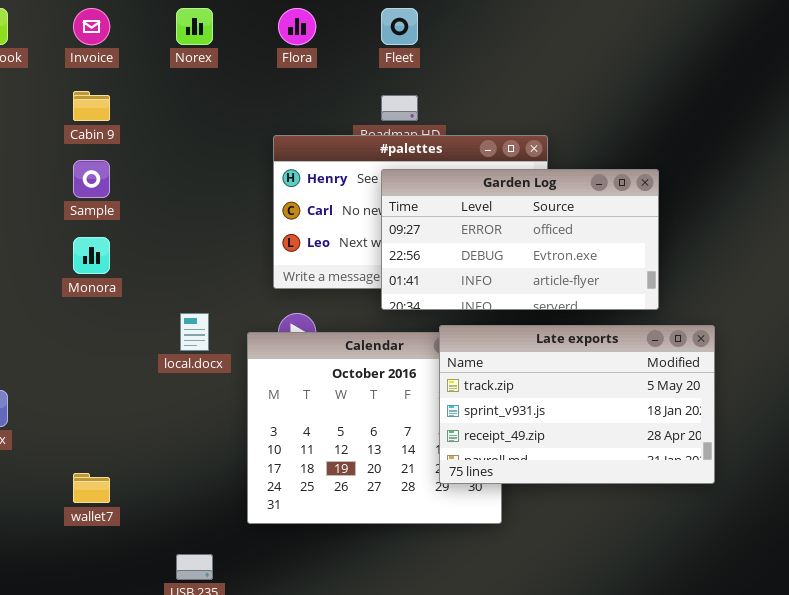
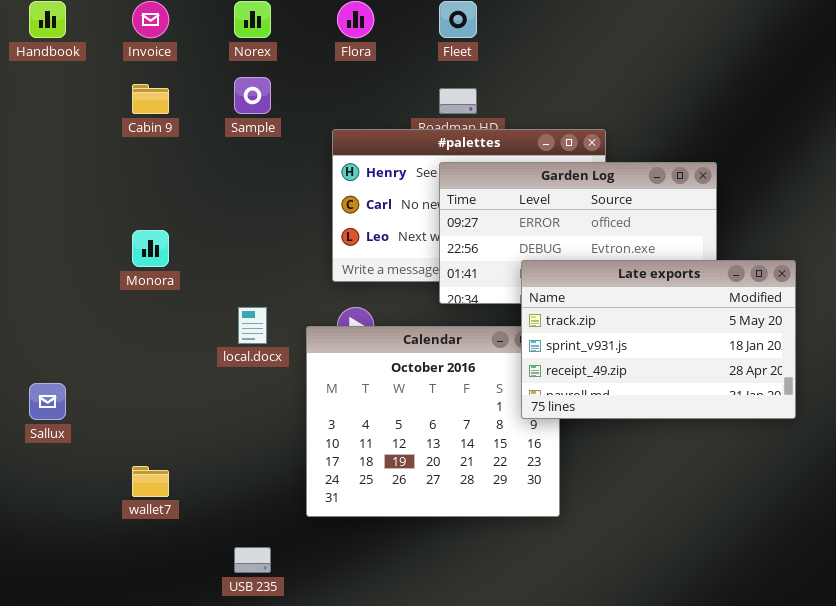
Sample: [73,160,110,198] -> [234,77,271,114], moved
Late exports: [439,325,715,484] -> [521,260,796,419], moved

